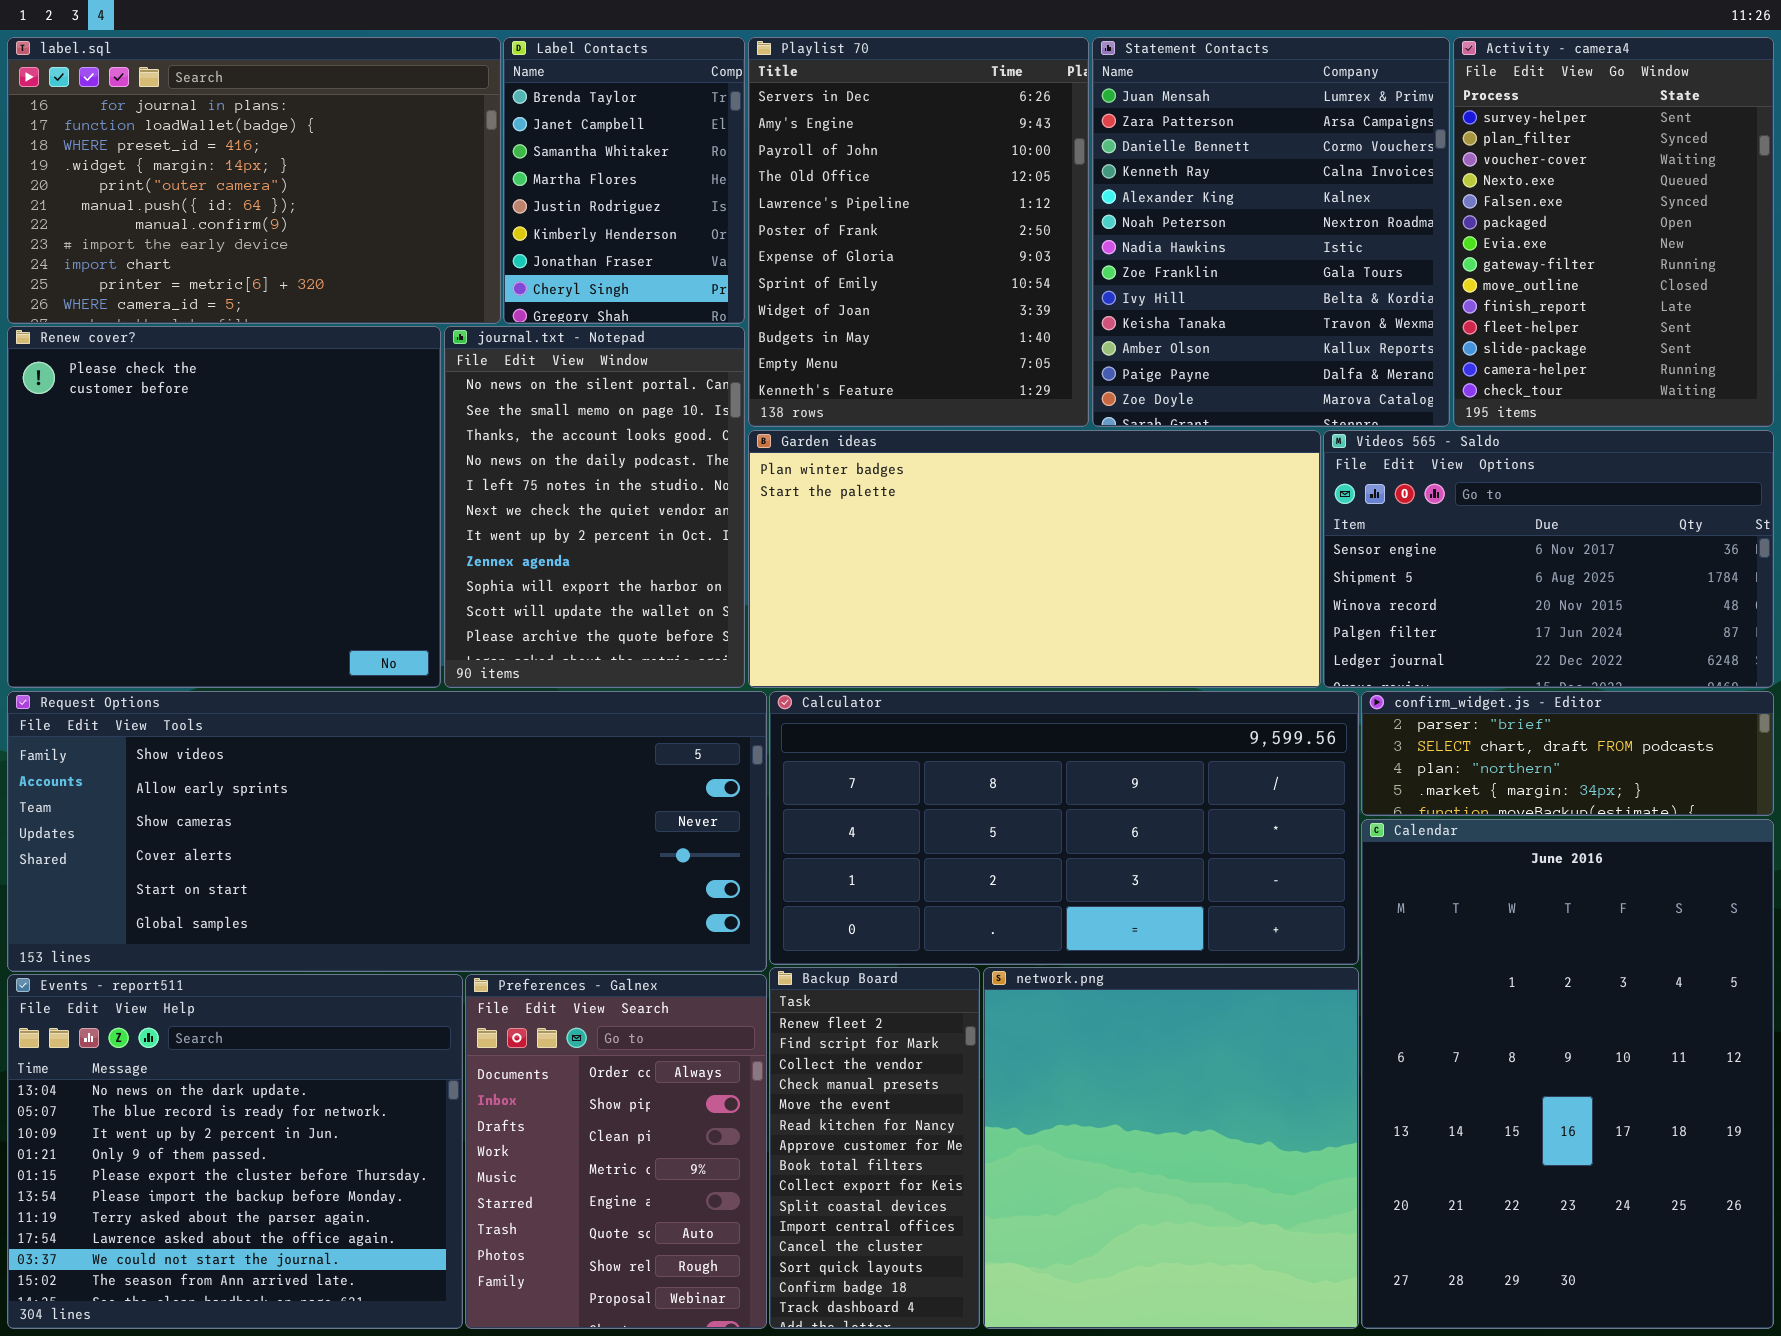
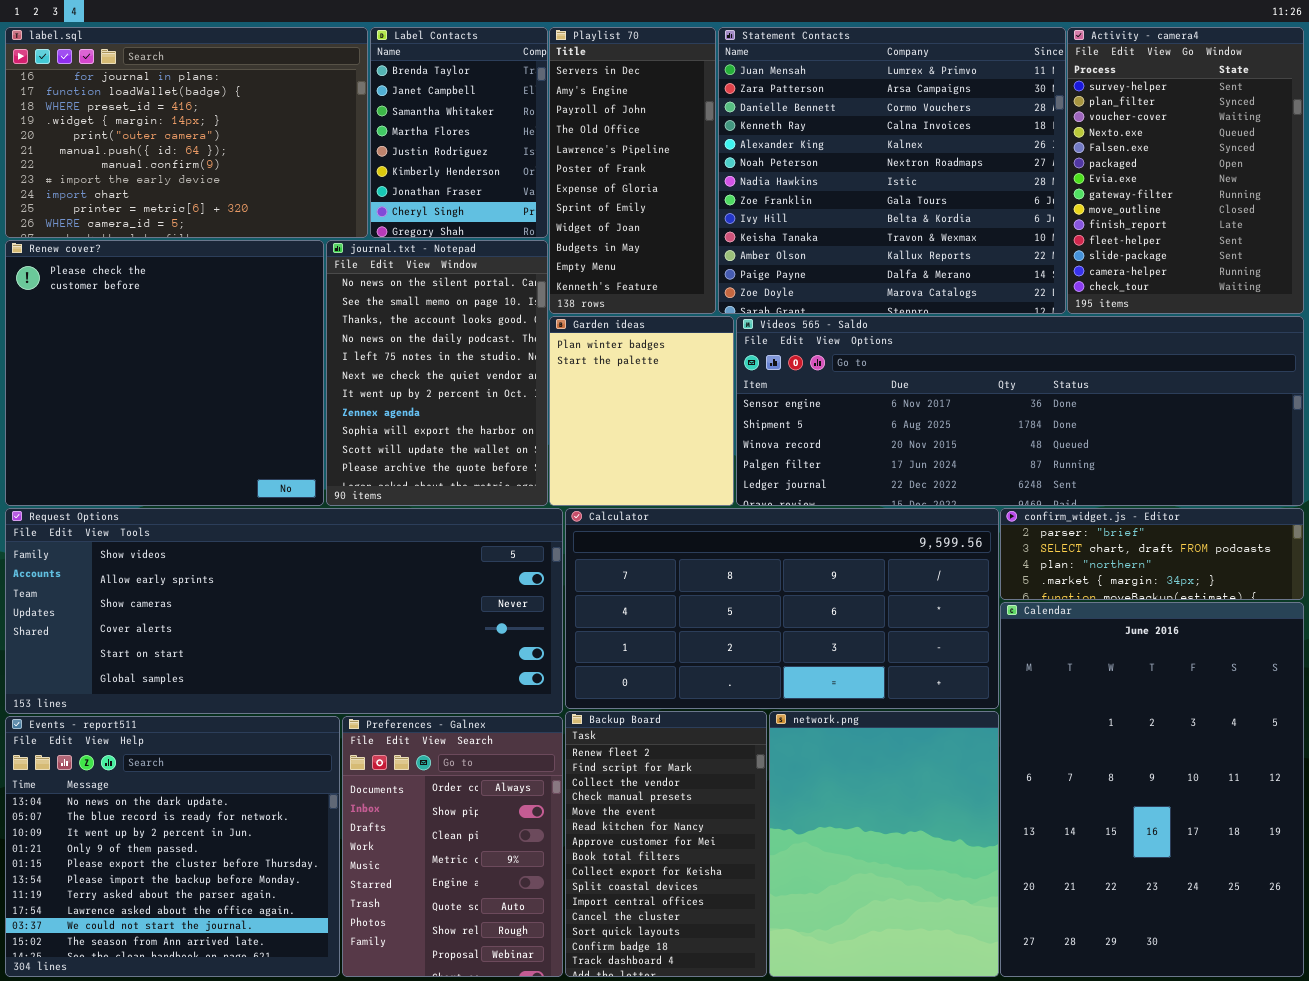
Playlist 70: [748,37,1089,427] -> [549,27,716,314], resized
Statement Contacts: [1092,37,1450,427] -> [718,27,1066,314], resized
Garden ideas: [748,430,1321,688] -> [549,316,734,506], resized
Videos 565 - Saldo: [1323,430,1774,688] -> [736,316,1304,506], resized
Backup Board: [769,967,980,1329] -> [565,711,767,977], resized
network.png: [983,967,1359,1329] -> [769,711,999,977], resized

